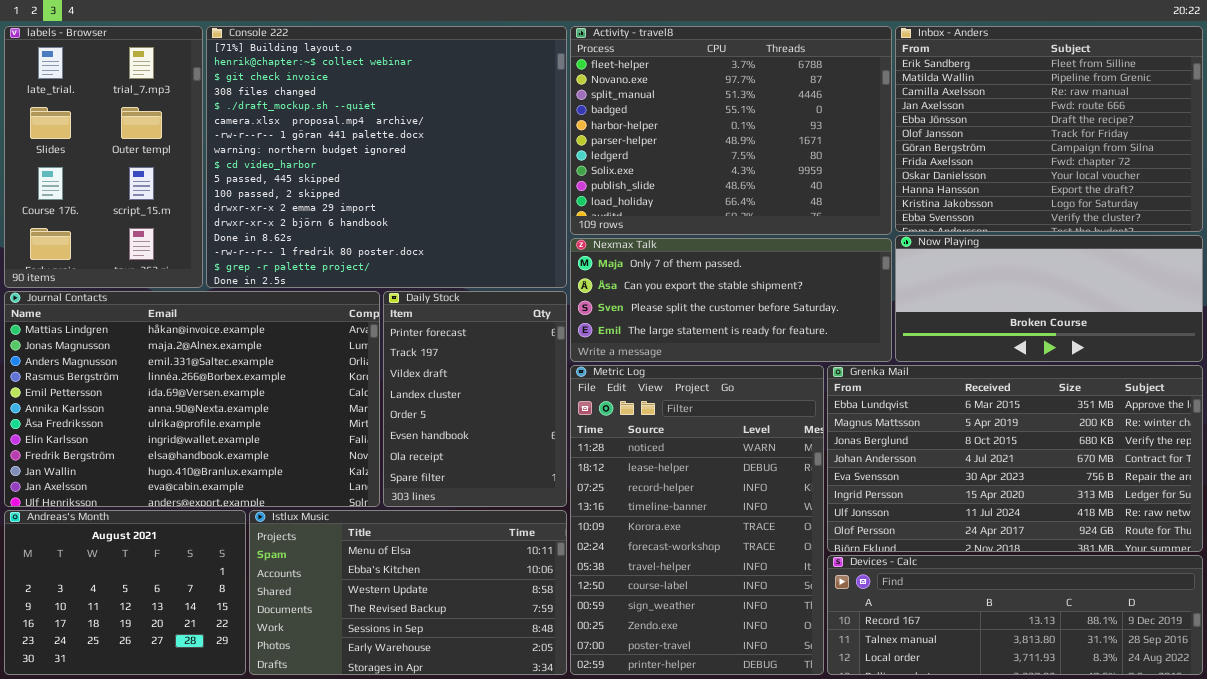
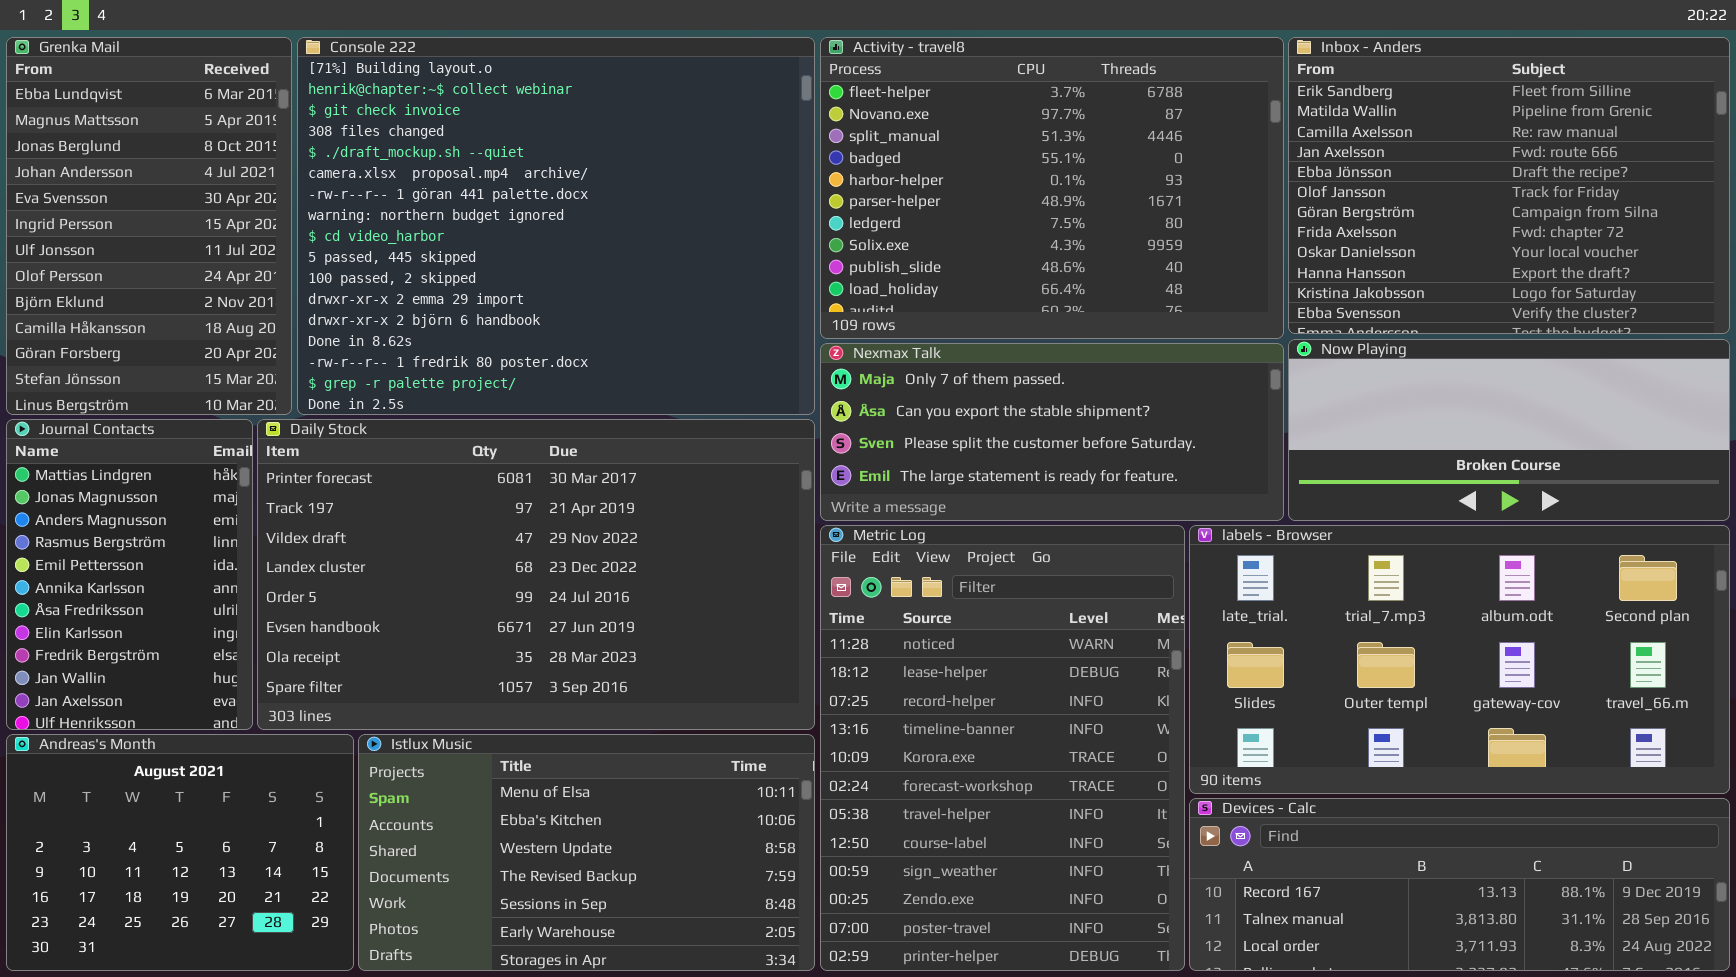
labels - Browser: [4,26,203,288] -> [1189,525,1730,794], moved, resized
Journal Contacts: [4,291,380,507] -> [6,419,253,730], resized
Daily Stock: [383,291,567,507] -> [257,419,815,730], resized
Grenka Mail: [827,365,1203,552] -> [6,37,292,415], moved, resized

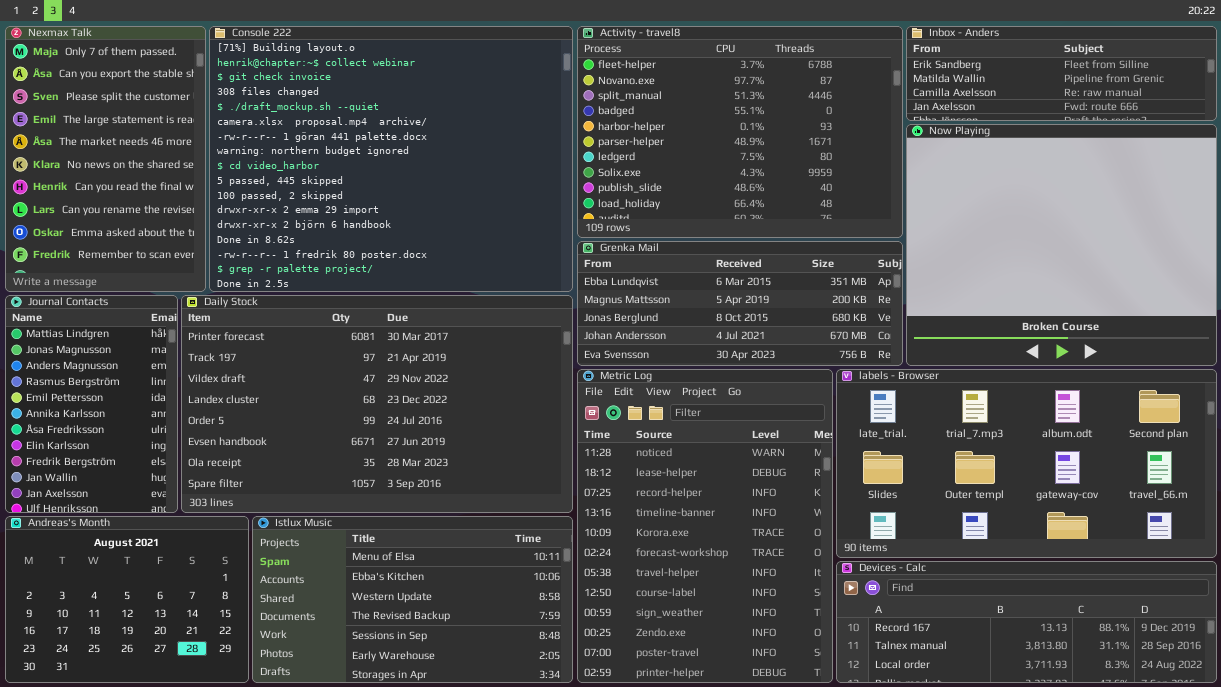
Grenka Mail: [6,37,292,415] -> [577,241,903,366], moved, resized
Inbox - Anders: [1288,37,1730,334] -> [906,26,1217,121], resized
Now Playing: [1288,339,1730,521] -> [906,124,1217,366], resized
Nexmax Talk: [820,343,1284,521] -> [5,26,206,292], moved, resized

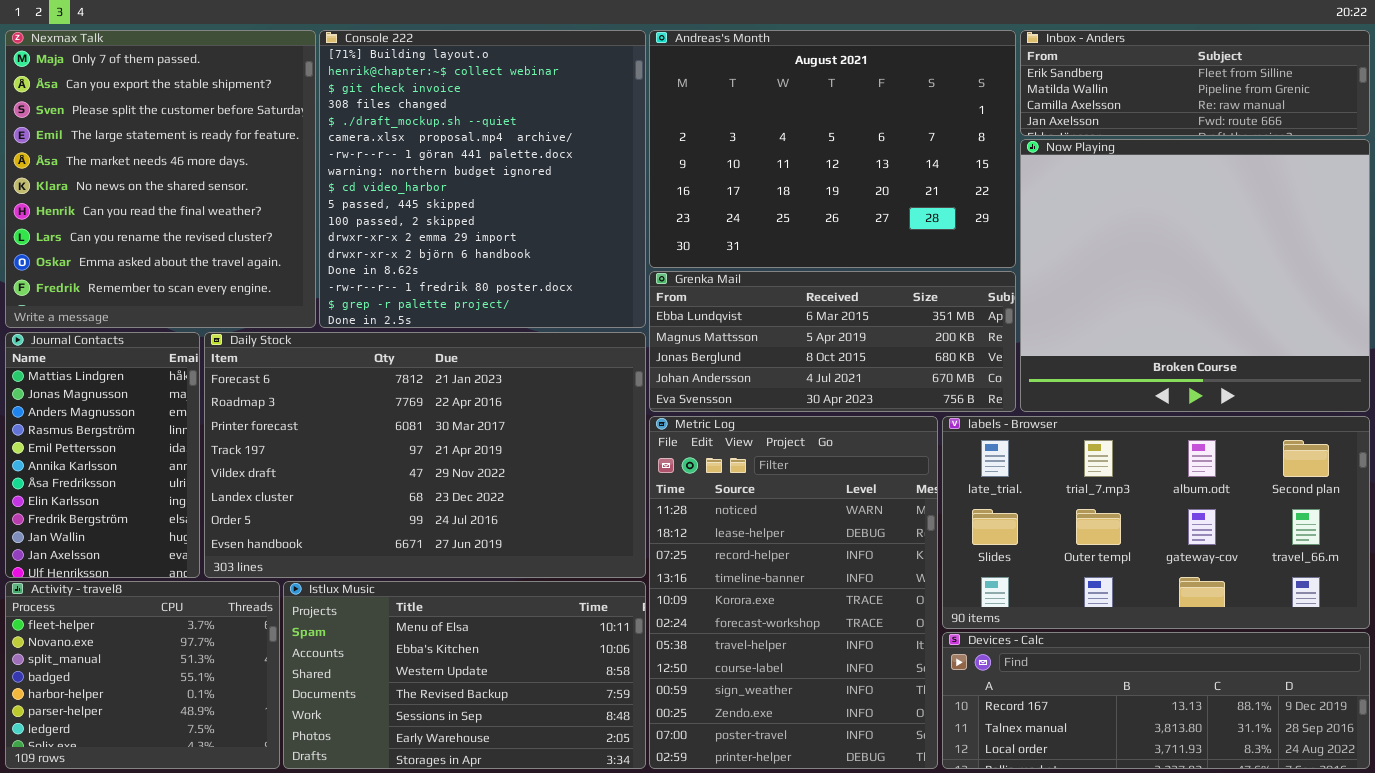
Nexmax Talk: [5,26,206,292] -> [5,30,316,328], resized
Console 222: [209,26,573,292] -> [319,30,646,328], resized
Activity - travel8: [577,26,903,238] -> [5,581,280,769], moved, resized
Daily Stock: [181,295,573,513] -> [204,332,646,578], scrolled up 2 rows
Andreas's Month: [5,516,249,683] -> [649,30,1016,268], moved, resized

